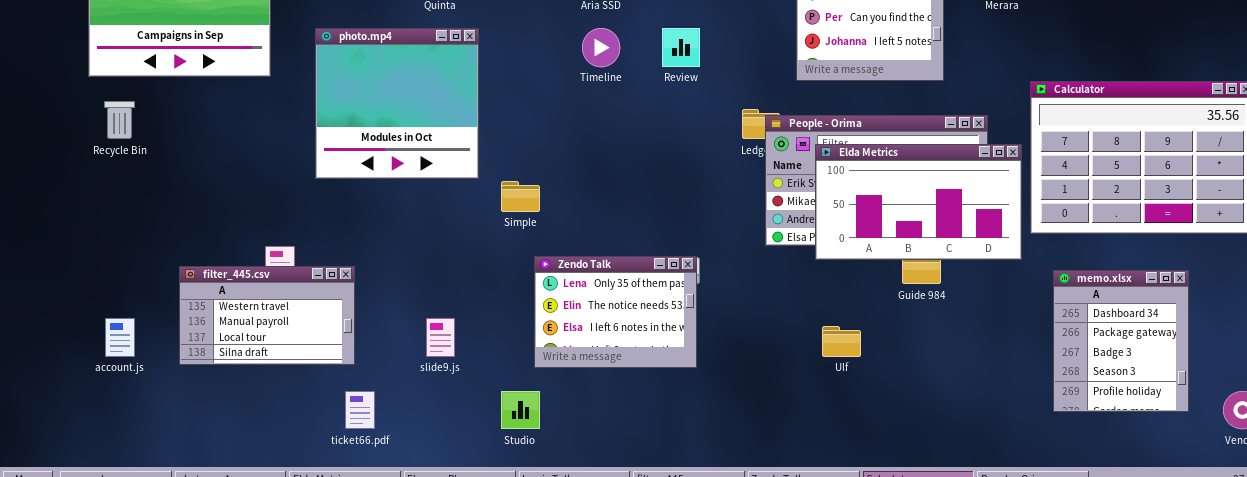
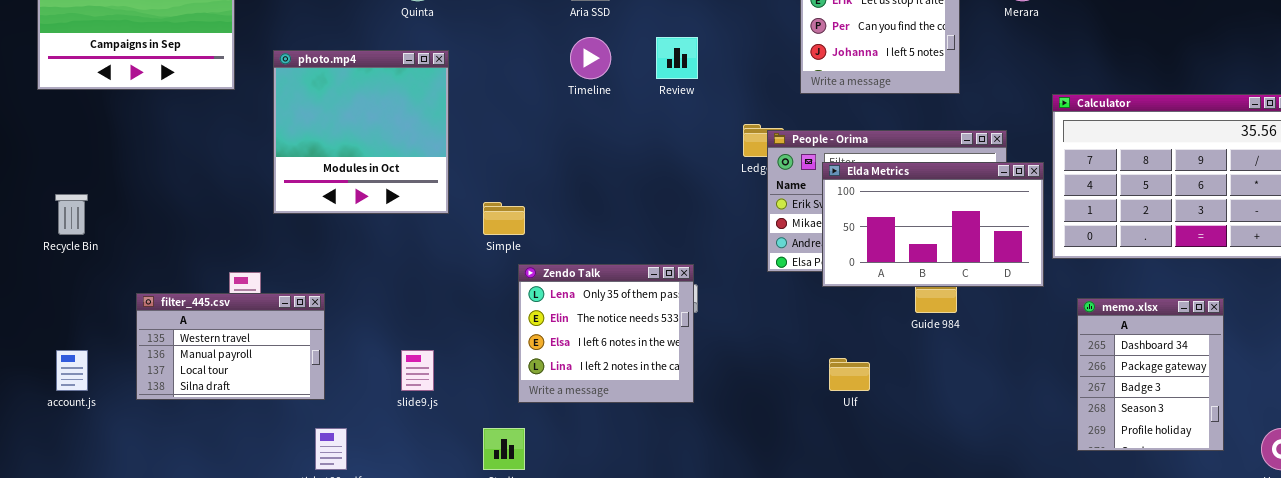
photo.mp4: [315,28,479,179] -> [273,50,449,214], moved
Recycle Bin: [104,101,135,139] -> [55,194,88,235], moved
Zendo Talk: [534,256,697,368] -> [518,264,694,403], resized

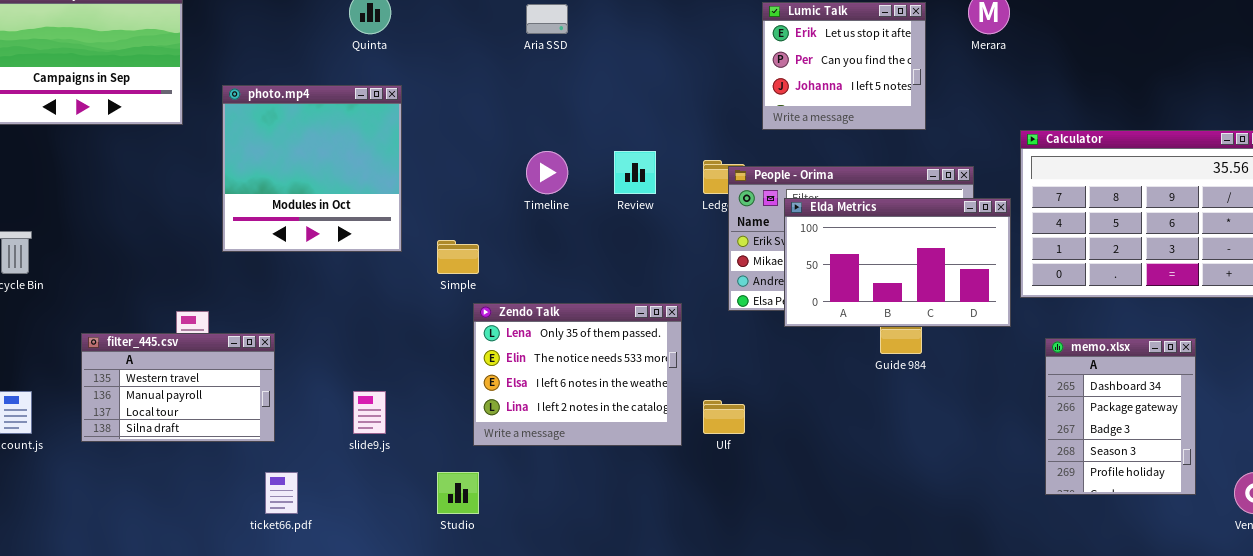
Timeline: [570,37,611,79] -> [526,151,568,194], moved
Review: [656,37,698,79] -> [614,151,656,194], moved
Zendo Talk: [518,264,694,403] -> [473,303,682,446], resized
Ulf: [829,358,870,391] -> [703,400,745,434], moved

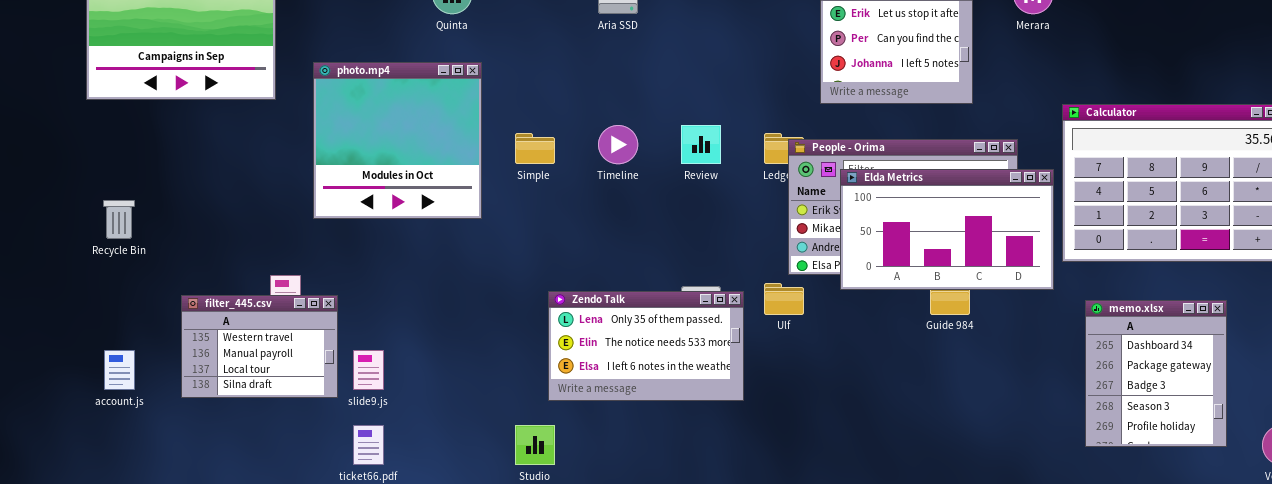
Simple: [437,240,479,274] -> [515,133,555,164], moved
Zendo Talk: [473,303,682,446] -> [548,291,744,401], resized
filter_445.csv: [81,333,275,442] -> [181,295,338,398], resized
slide9.js: [353,391,386,434] -> [353,350,384,390], moved
Ulf: [703,400,745,434] -> [764,283,804,315], moved

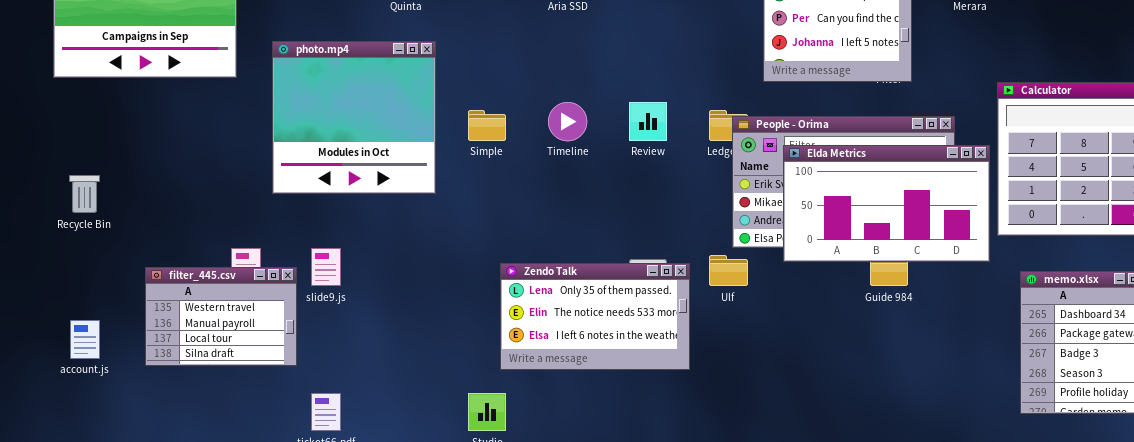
slide9.js: [353,350,384,390] -> [311,248,341,286], moved

